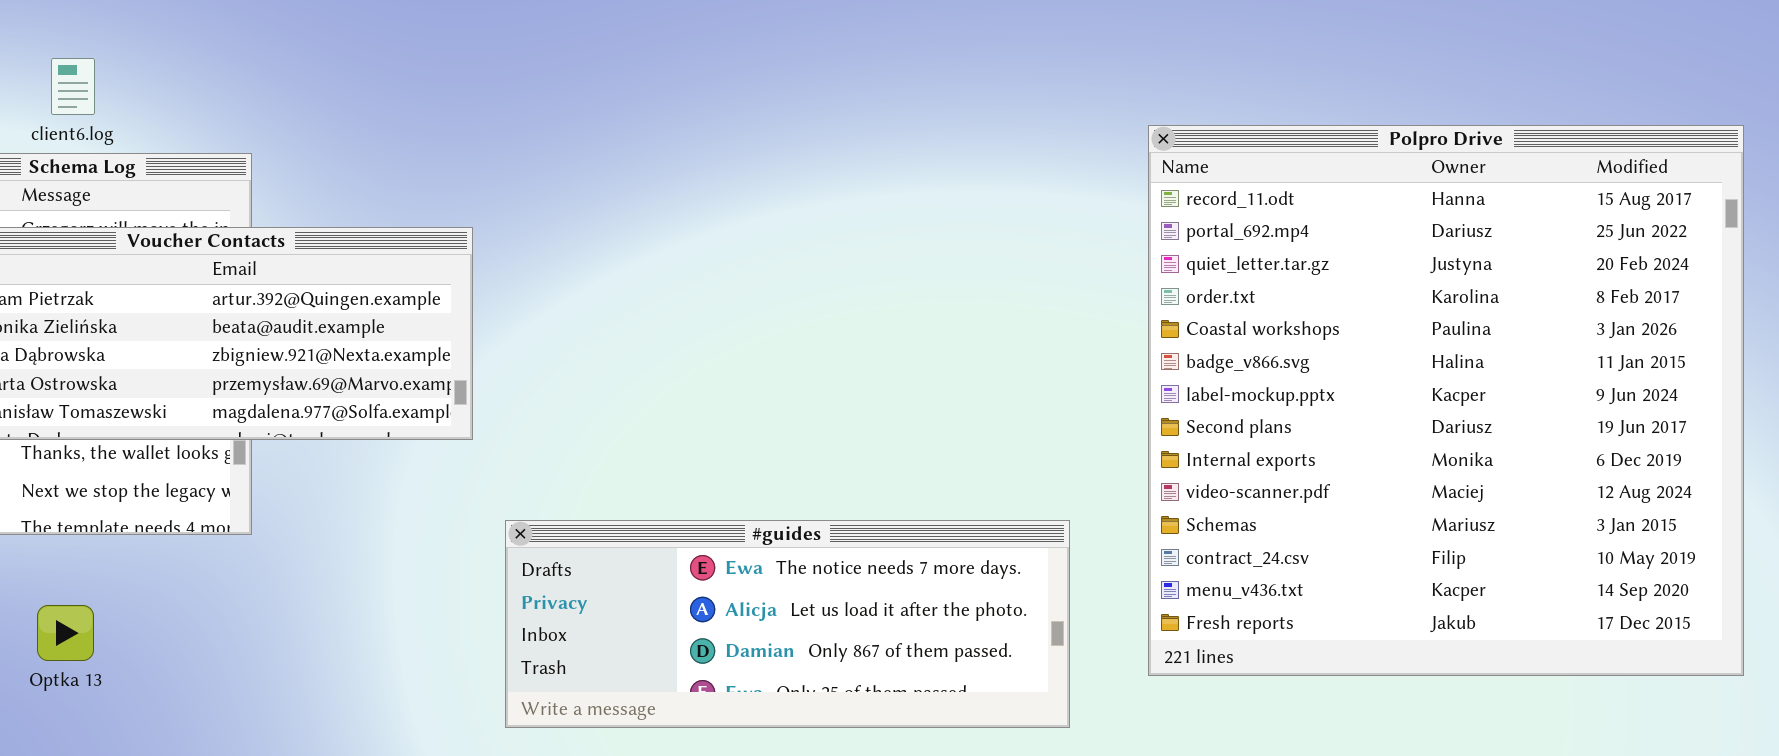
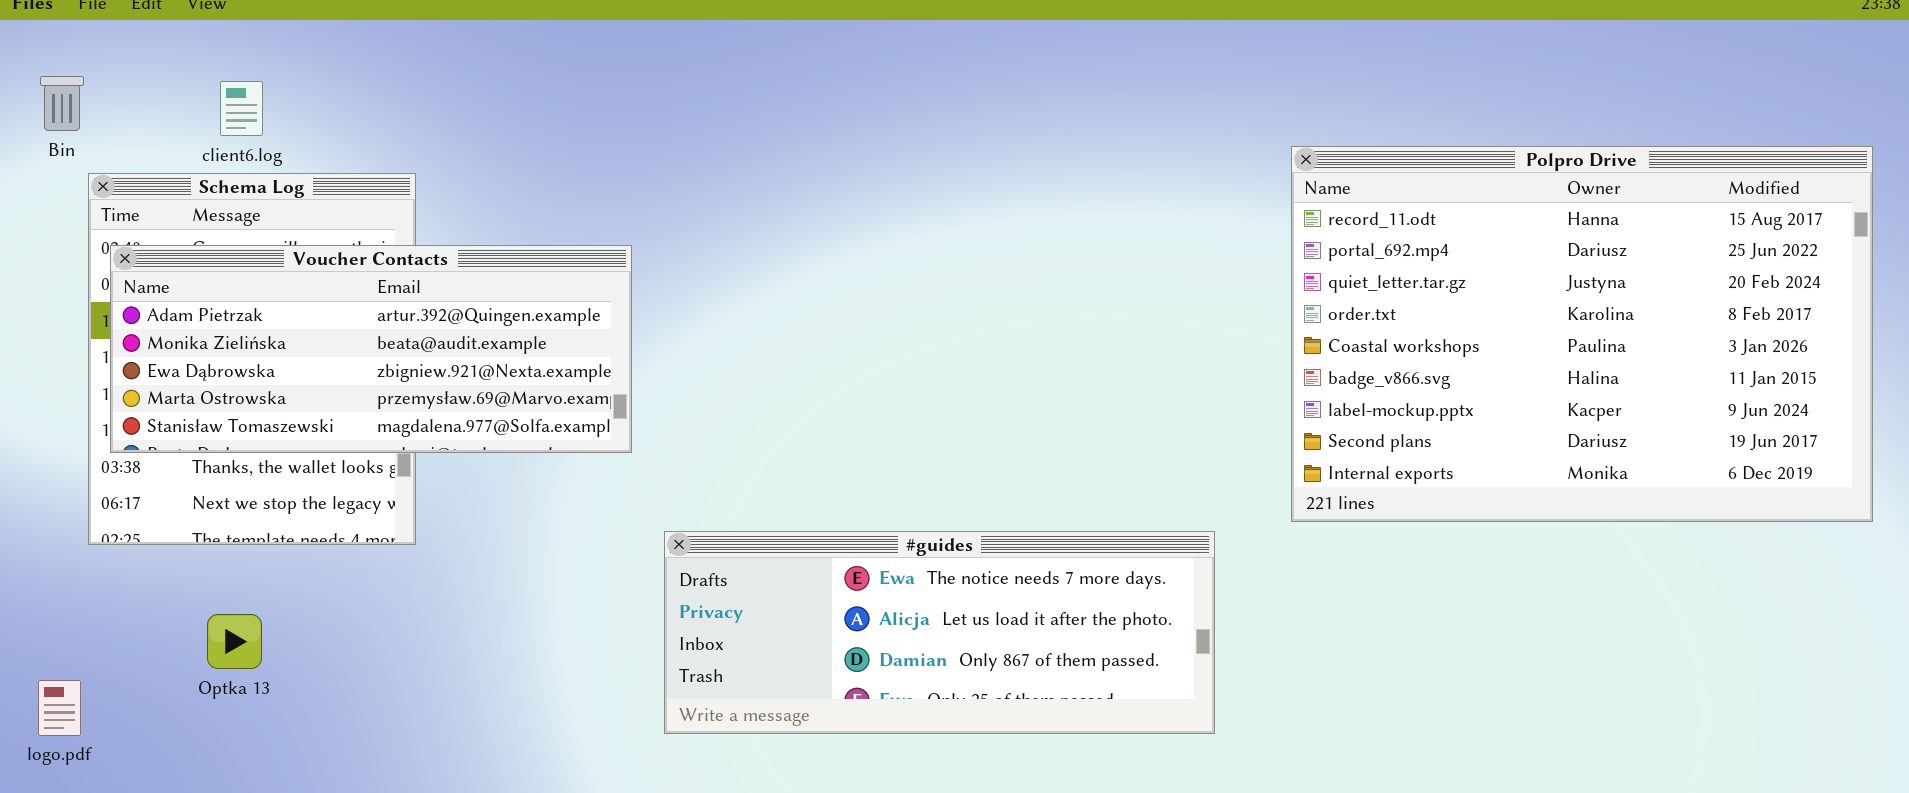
Polpro Drive: [1148,125,1744,676] -> [1291,146,1873,522], resized

